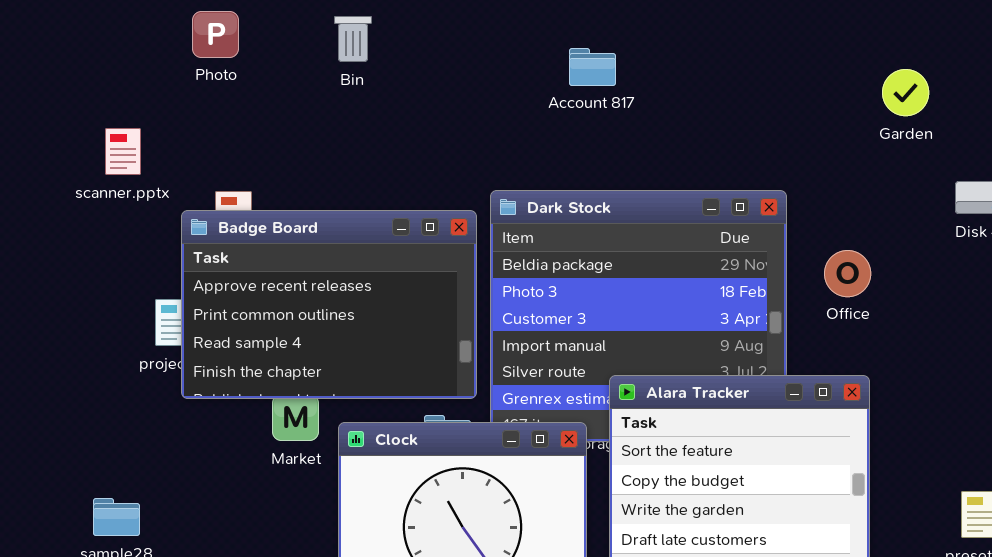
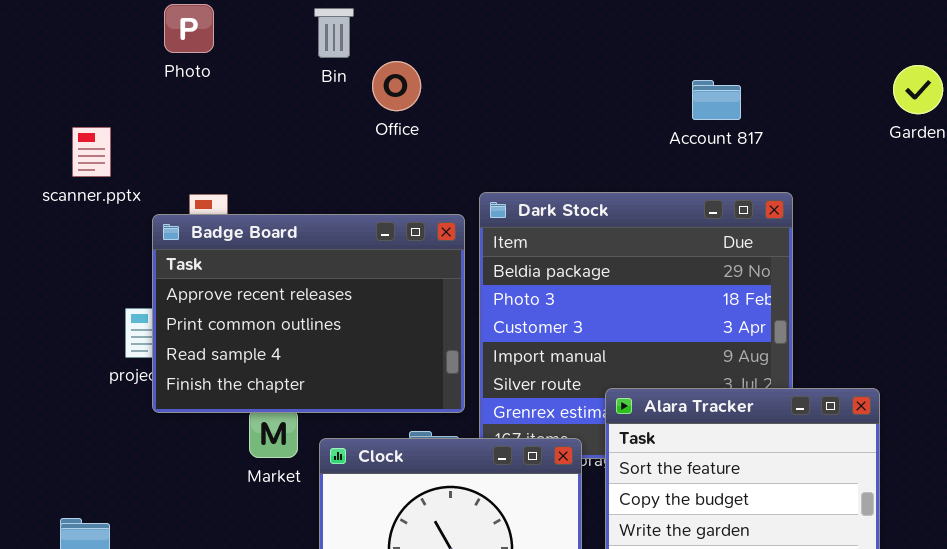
Account 817: [569,48,616,86] -> [692,80,741,120], moved
Office: [824,250,871,297] -> [372,61,421,111], moved

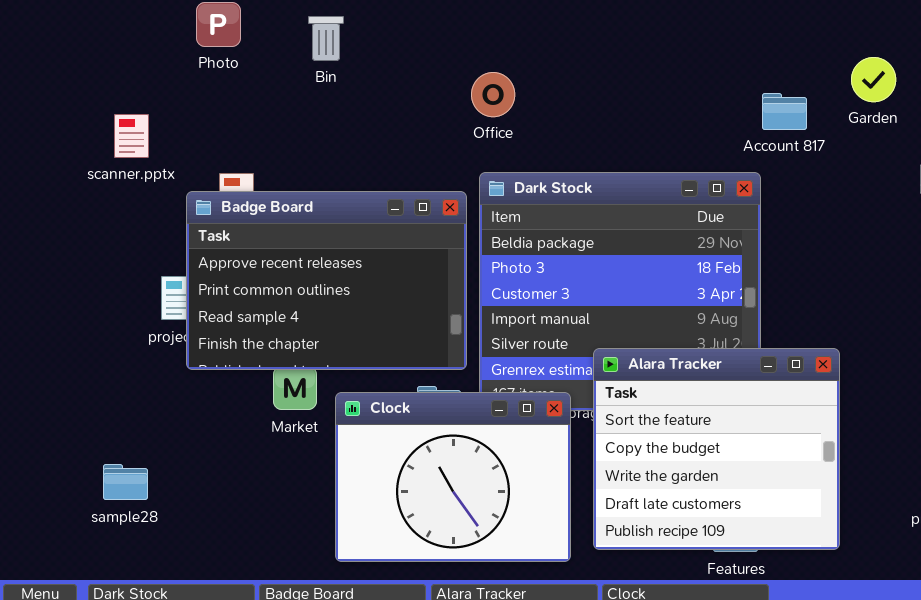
Bin: [314,8,354,58] -> [308,16,344,61], moved
Office: [372,61,421,111] -> [471,72,515,117], moved
Account 817: [692,80,741,120] -> [762,93,807,130], moved

